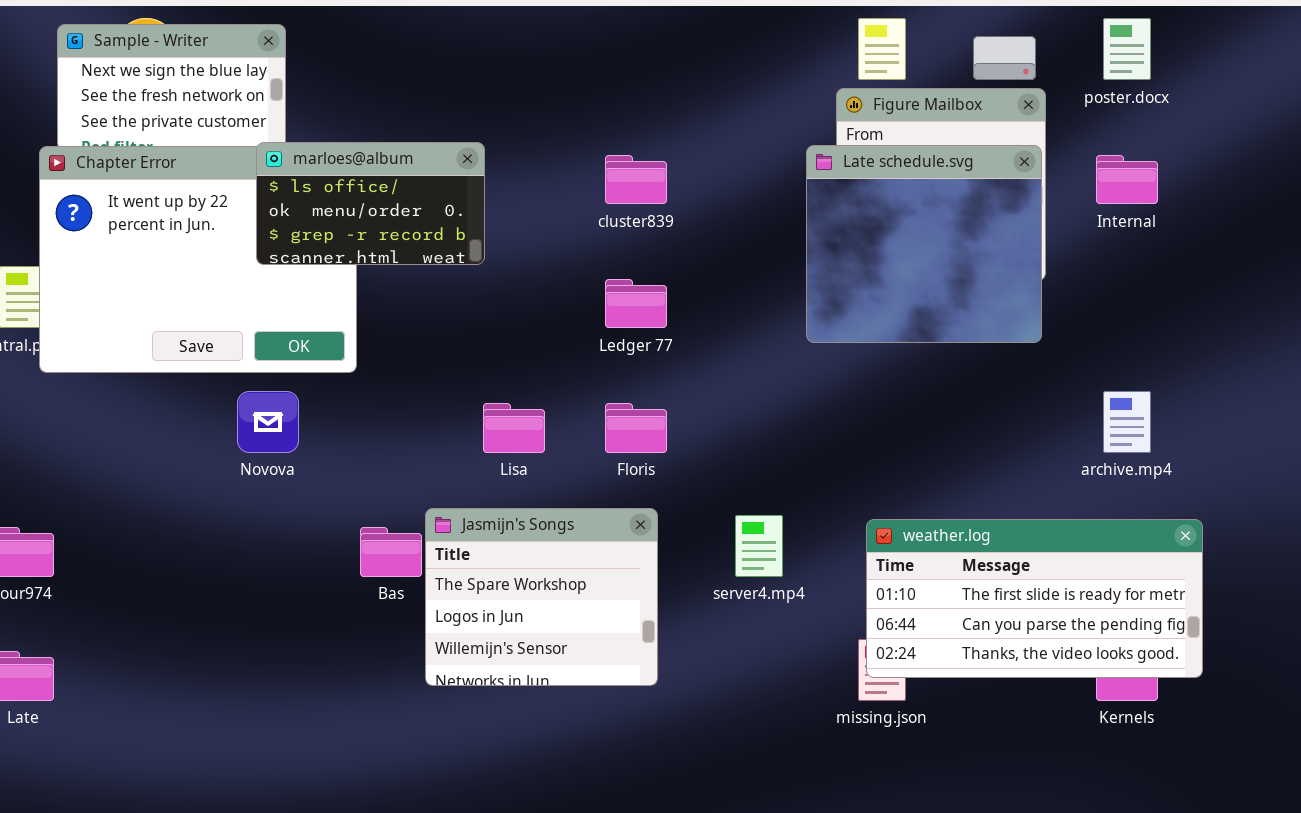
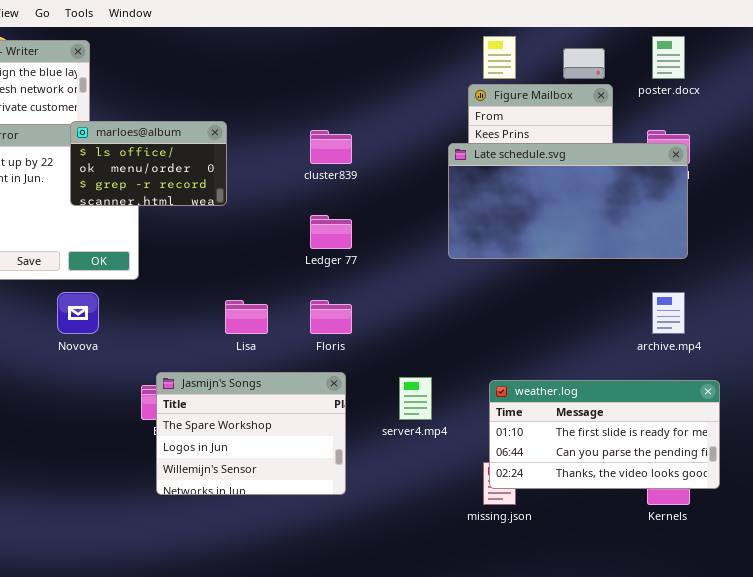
Late schedule.svg: [806,145,1042,343] -> [448,143,688,259], resized
Jasmijn's Songs: [425,508,658,686] -> [156,372,346,495], resized

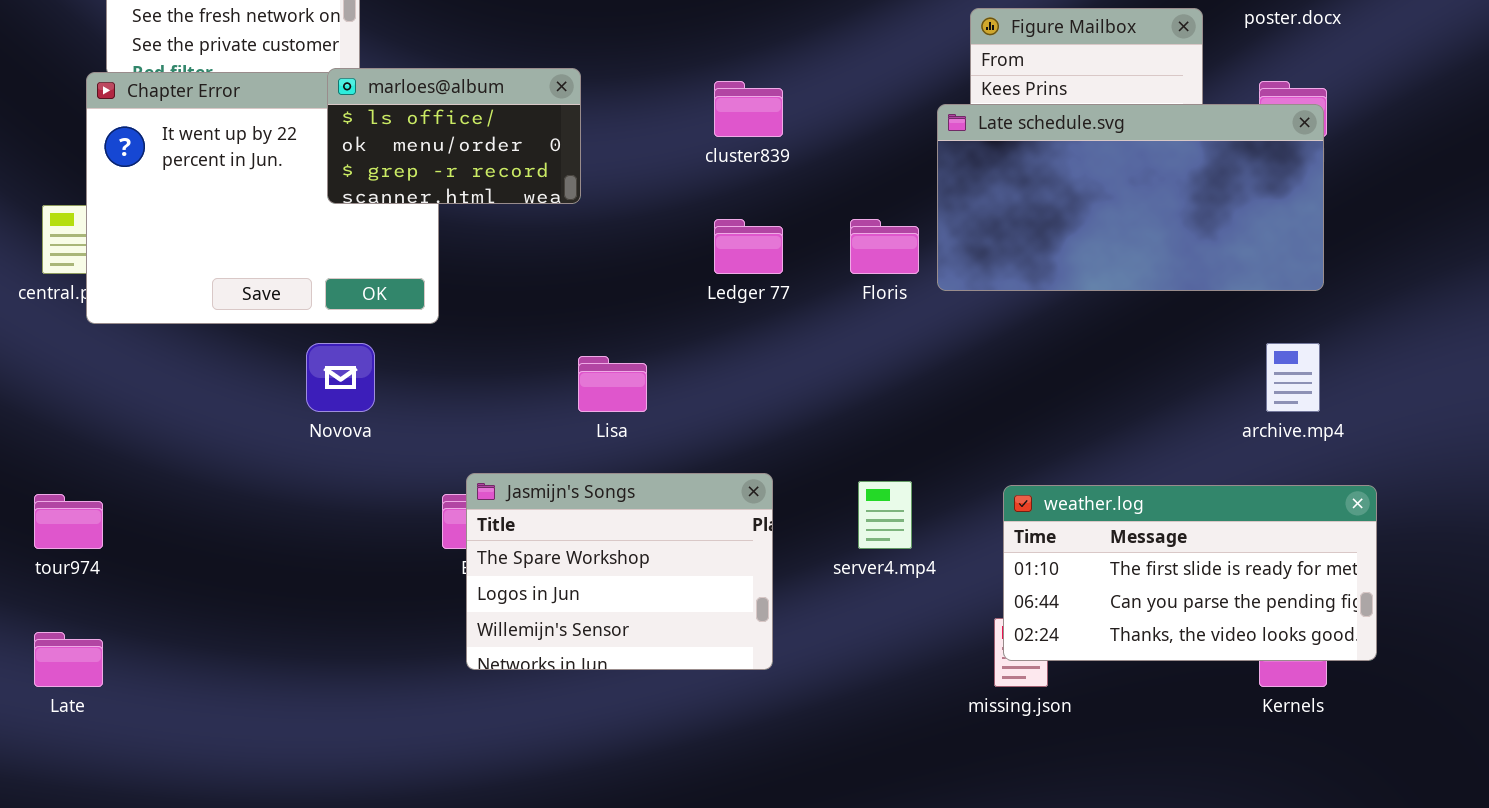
Floris: [310,300,352,334] -> [850,219,919,274], moved

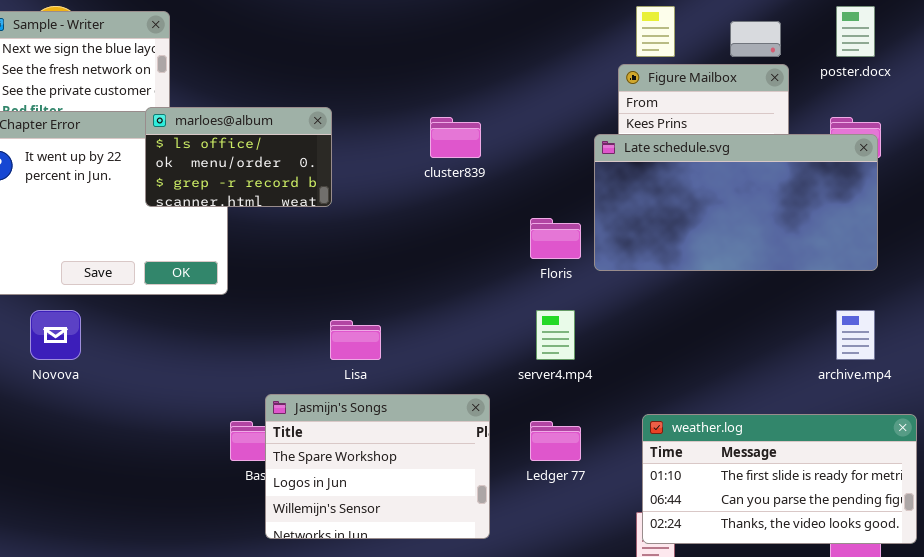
Ledger 77: [714,219,783,274] -> [530,421,581,461], moved
Novova: [306,343,375,412] -> [30,310,81,360], moved
Jasmijn's Songs: [466,473,773,670] -> [265,394,490,539], moved
server4.mp4: [858,481,912,549] -> [536,310,575,360], moved

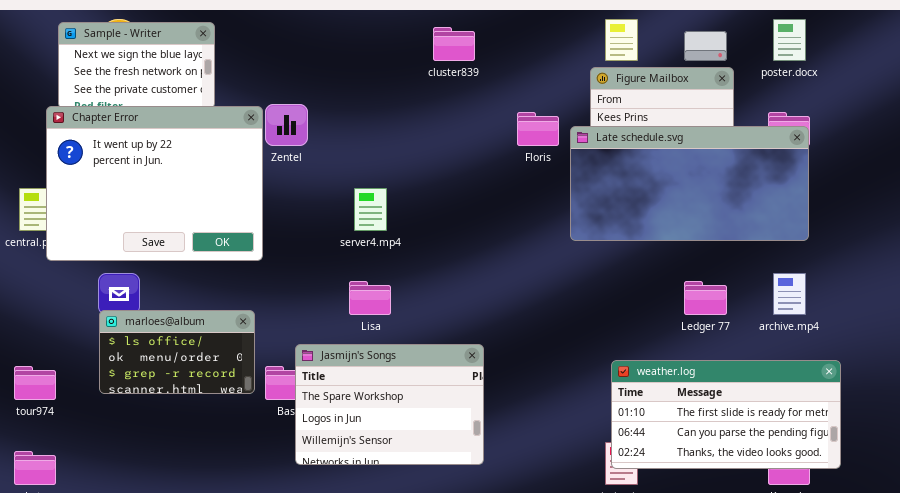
marloes@album: [145,107,332,207] -> [99,310,255,394], moved
cluster839: [430,117,481,158] -> [433,27,475,61], moved
Floris: [530,218,581,259] -> [517,112,559,146], moved
server4.mp4: [536,310,575,360] -> [354,188,387,231], moved
Ledger 77: [530,421,581,461] -> [684,281,727,315], moved

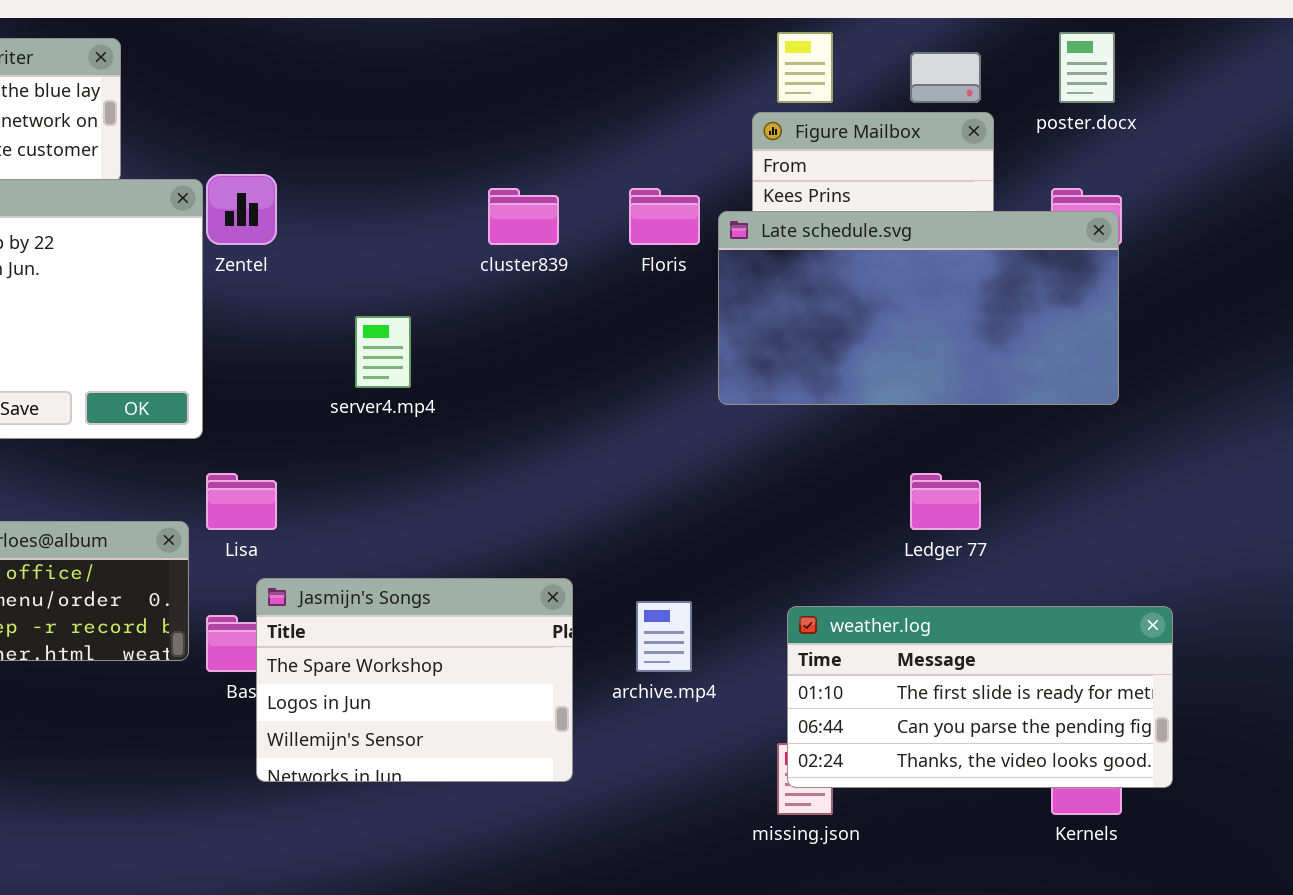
cluster839: [433,27,475,61] -> [488,188,559,245], moved
archive.mp4: [773,273,806,315] -> [636,601,692,672], moved
Lisa: [349,281,391,315] -> [206,473,277,530], moved

